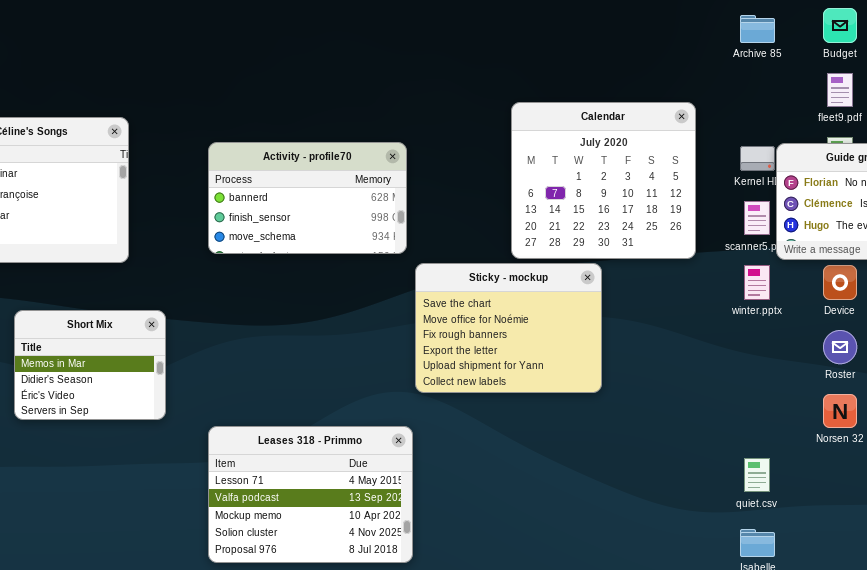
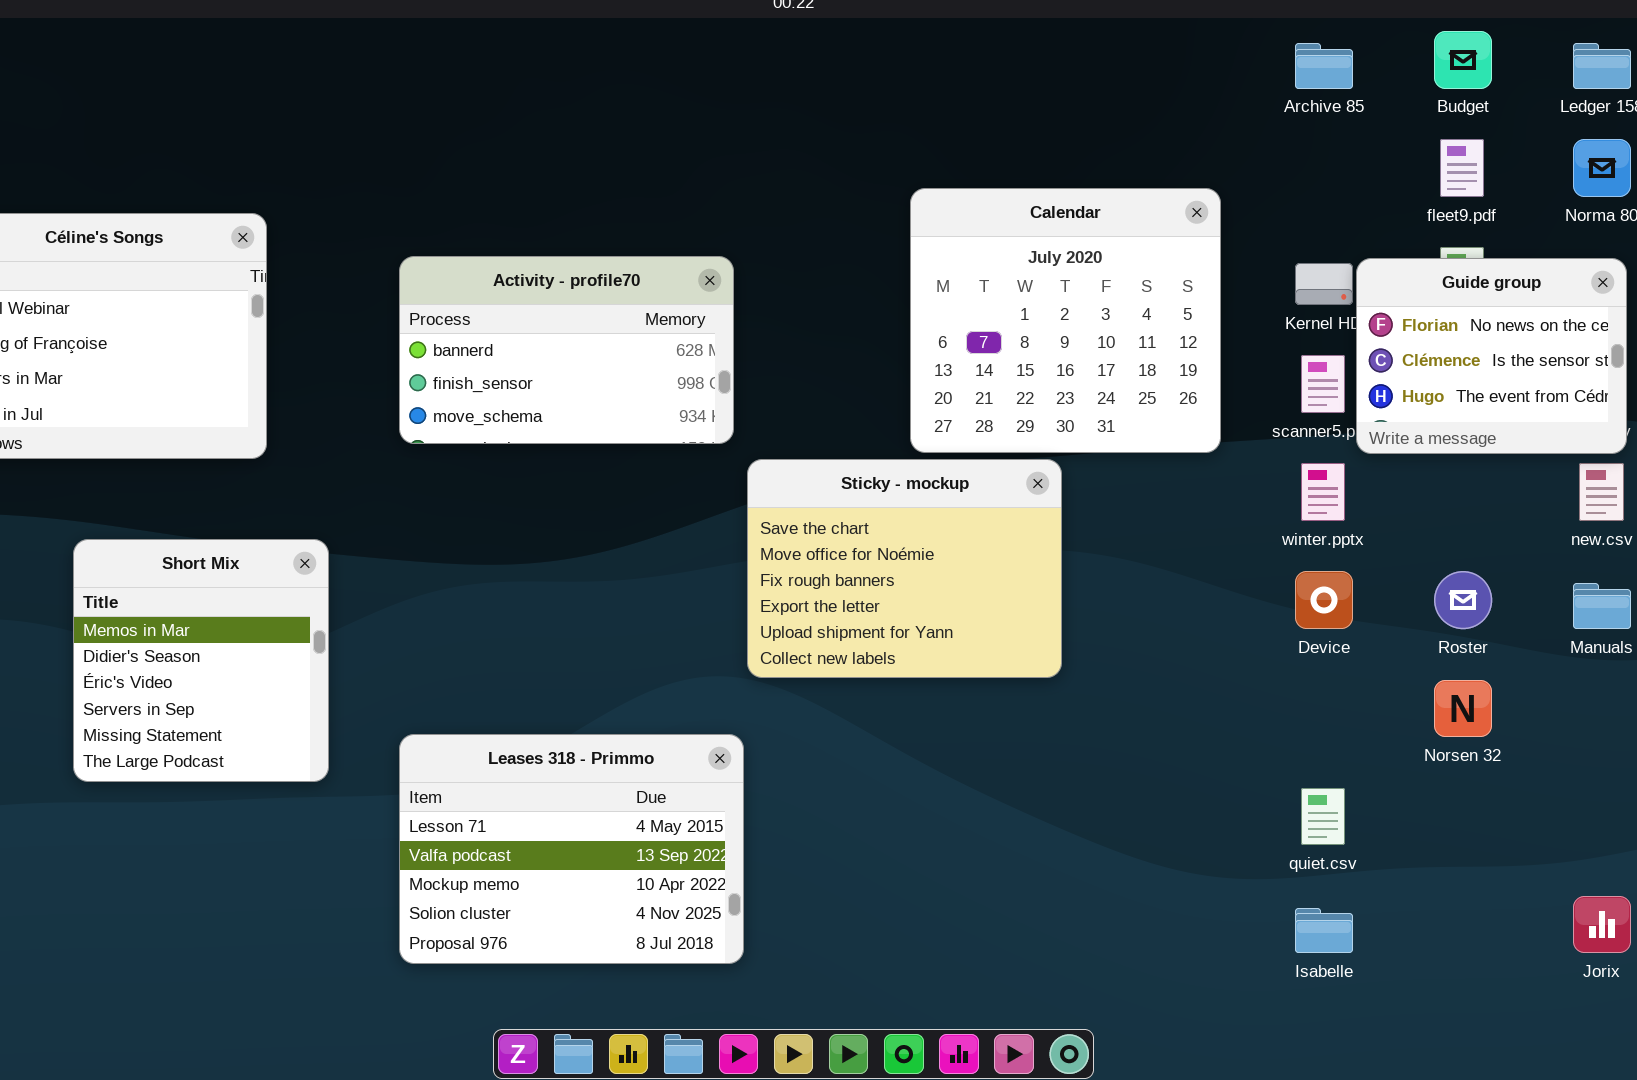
Device: [823,265,857,300] -> [1295,571,1353,629], moved
Short Mix: [14,310,166,420] -> [73,539,329,782], resized

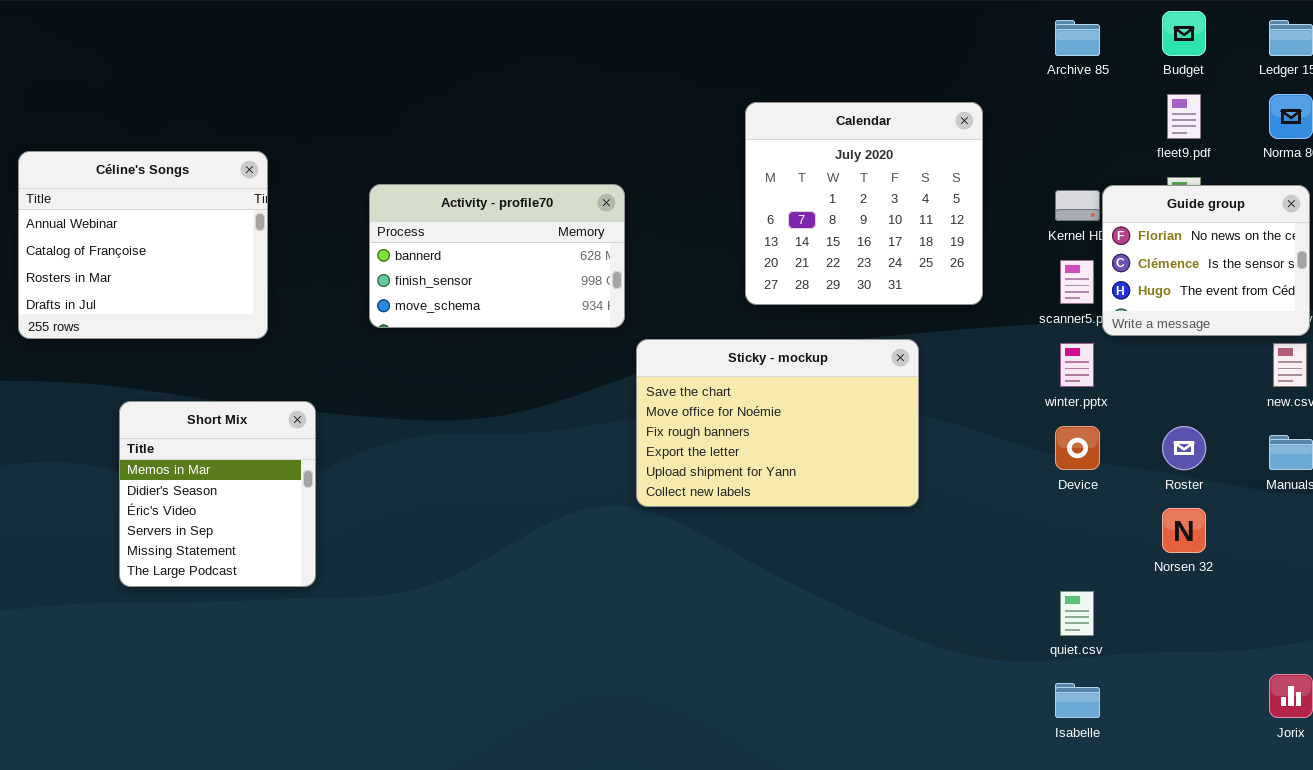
Calendar: [910,188,1221,453] -> [745,102,983,305], moved
Sticky - mockup: [747,459,1062,678] -> [636,339,919,507], resized
Leases 318 - Primmo: [399,734,744,964] -> none, closed

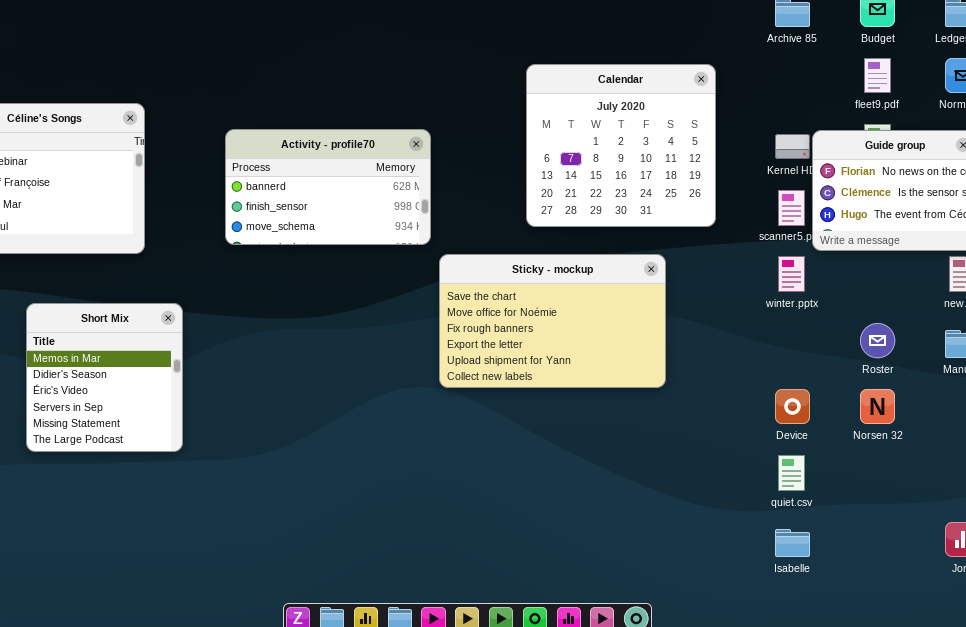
Device: [1055,426,1100,470] -> [775,389,810,424], moved

